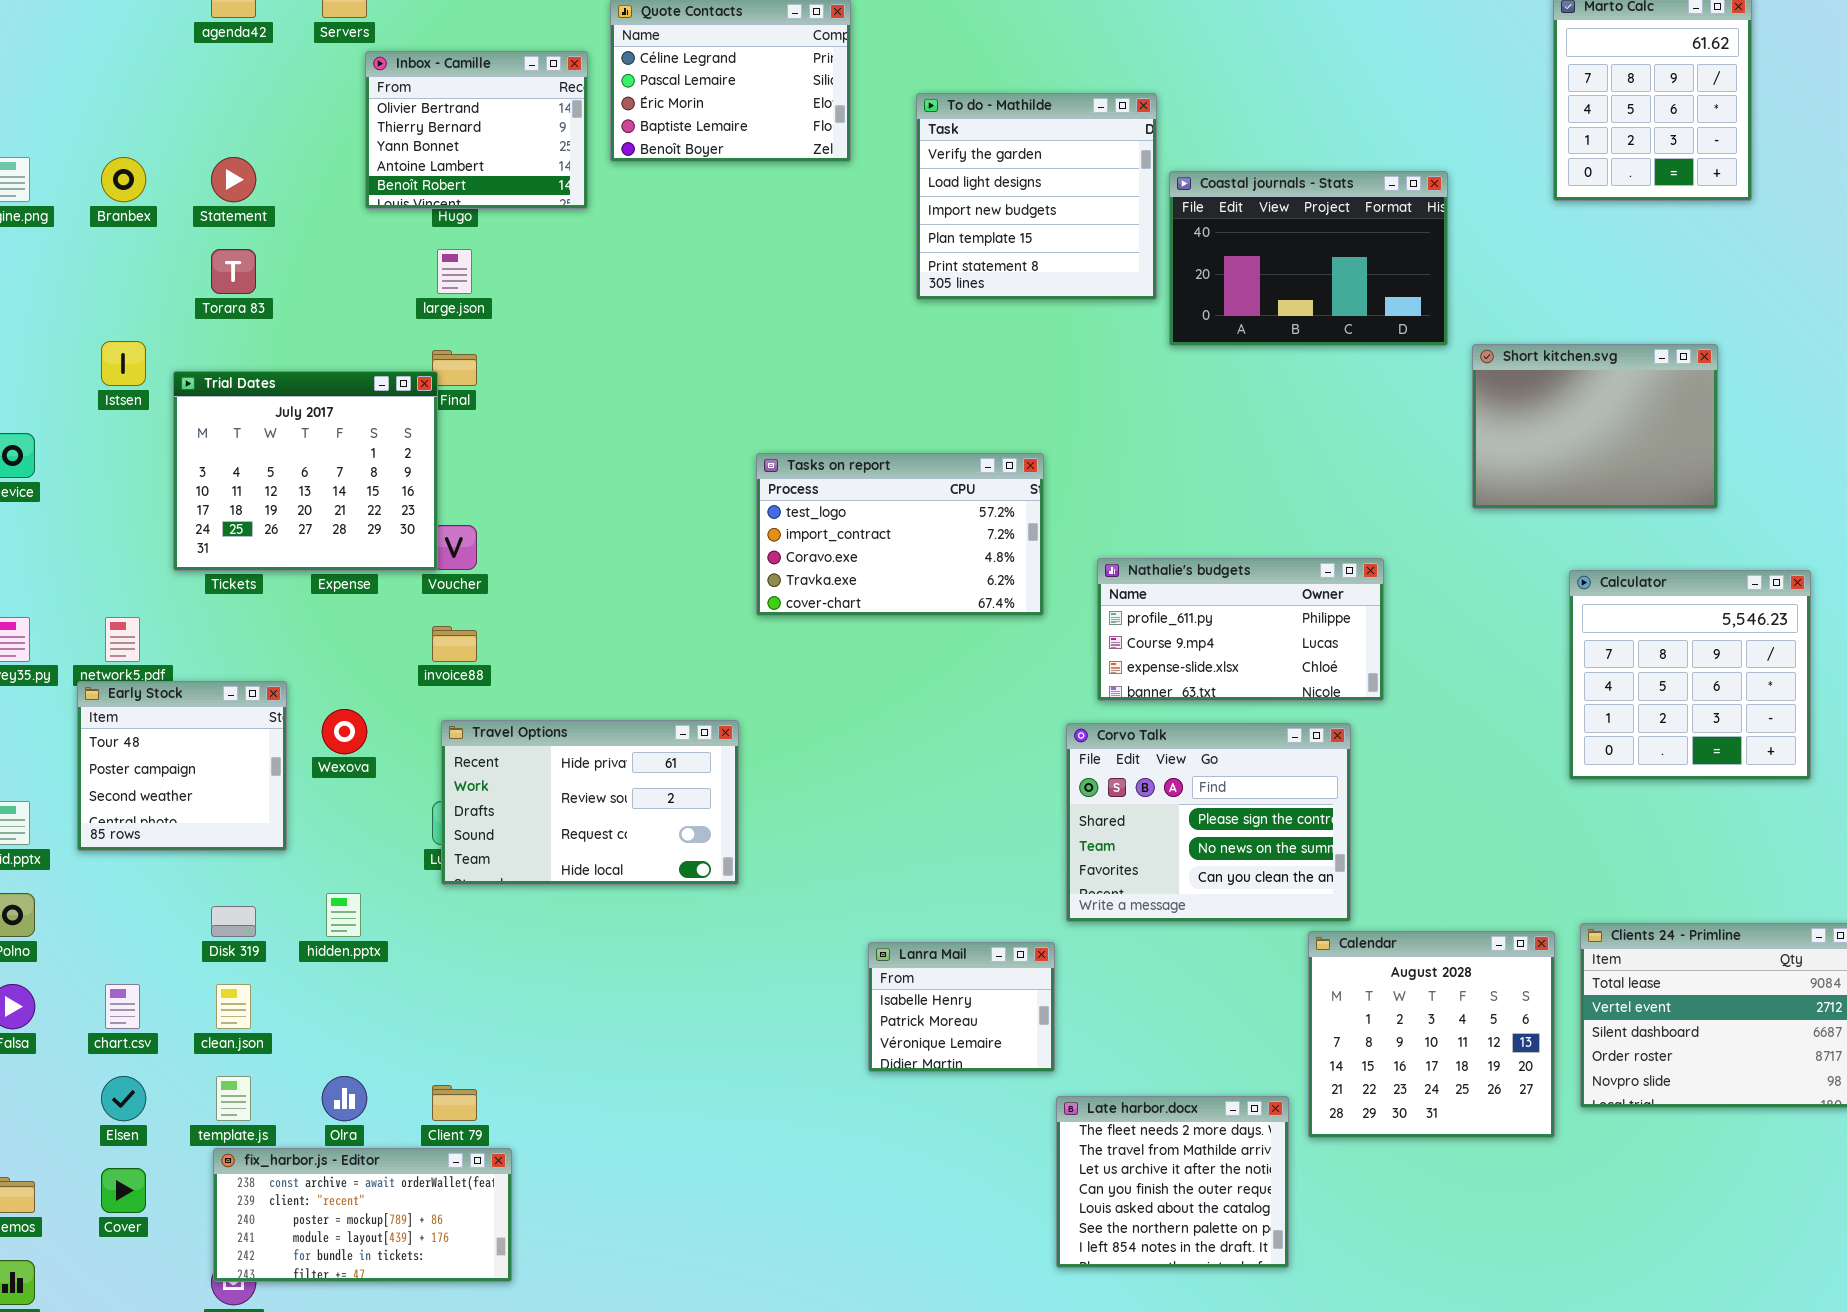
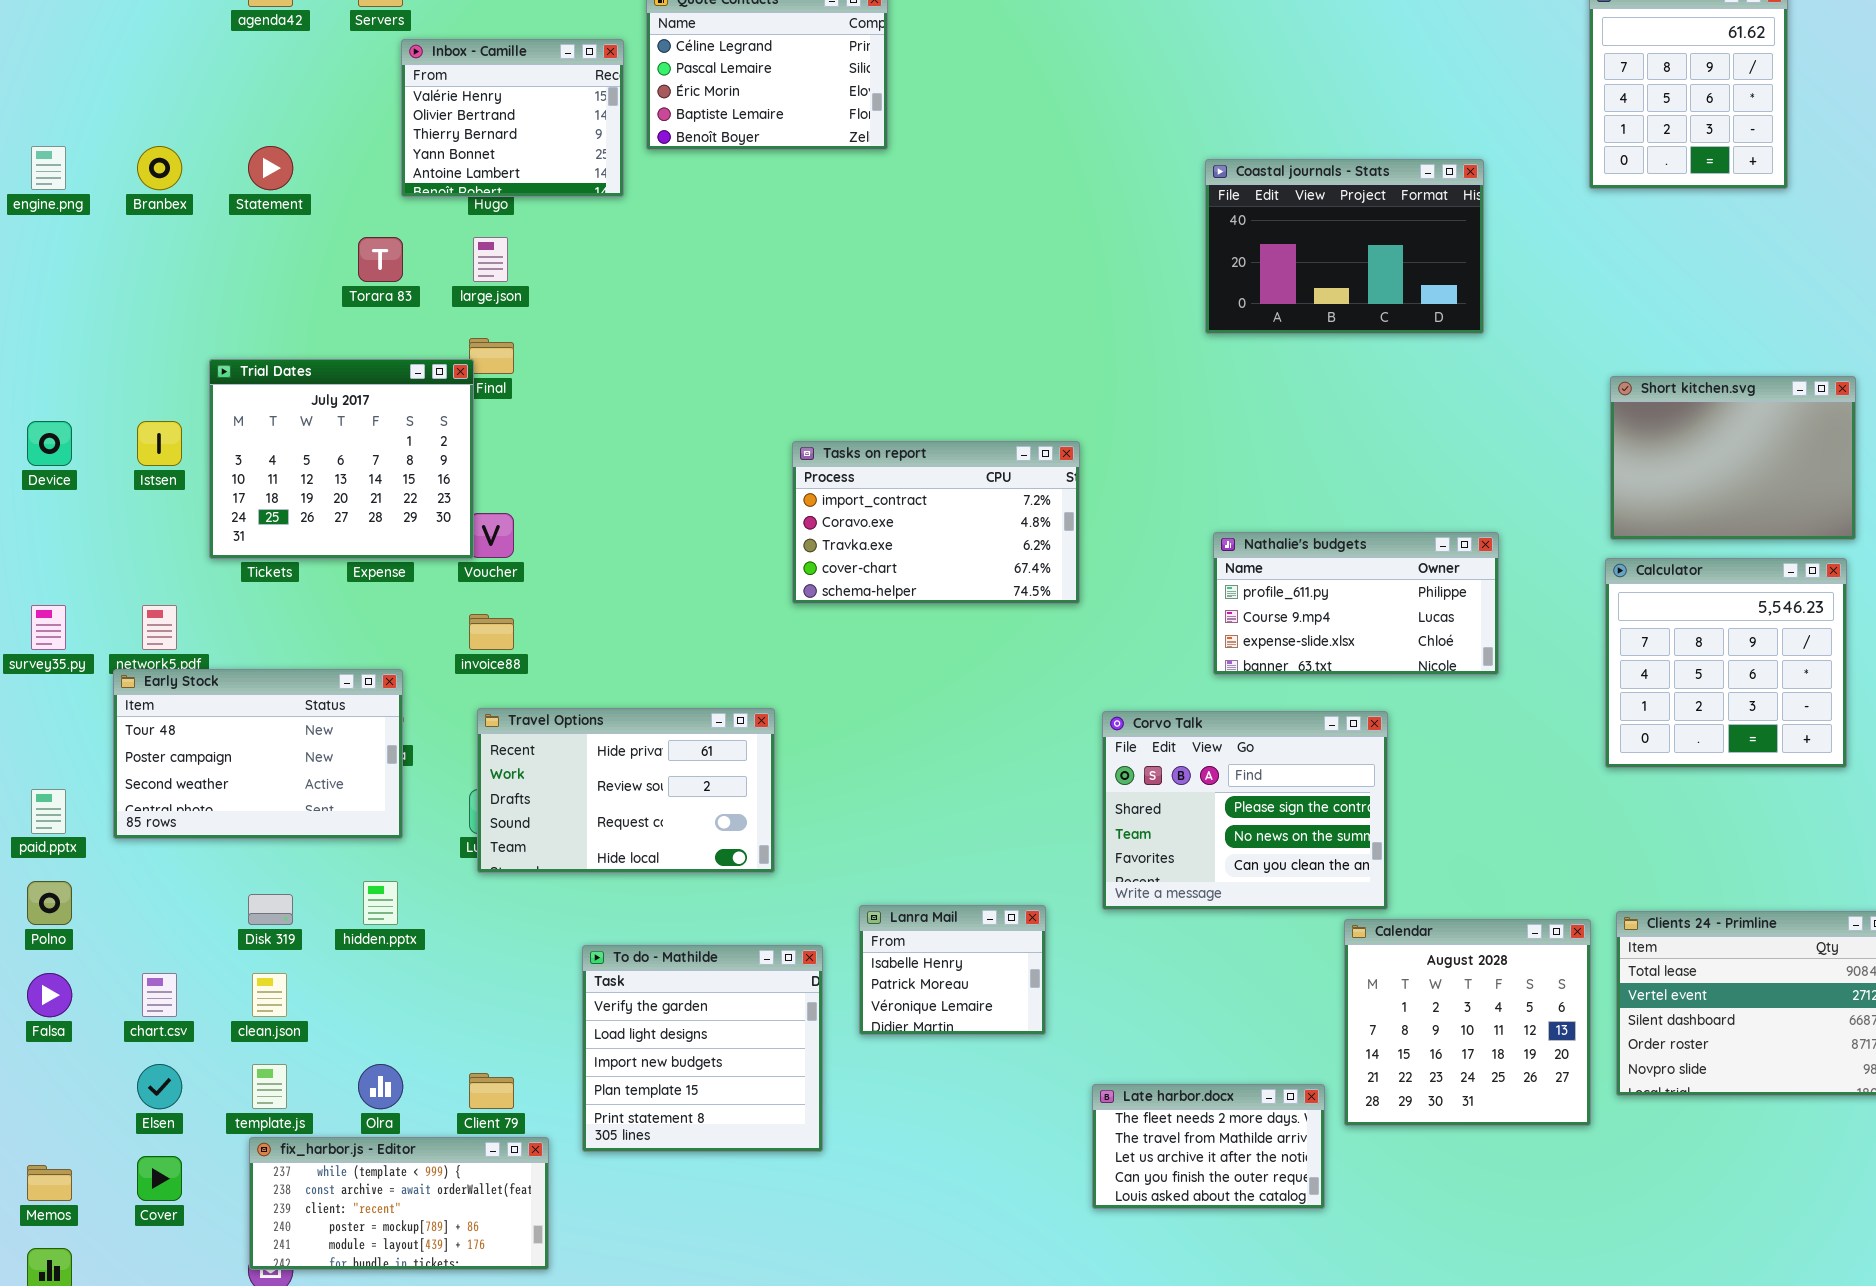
Inbox - Camille: [365,51,588,209] -> [401,39,624,197], scrolled up 1 row
To do - Mathilde: [916,93,1157,300] -> [582,945,823,1152], moved
Torara 83: [211,249,256,294] -> [358,237,403,282], moved
Istsen: [101,341,146,386] -> [137,421,182,466], moved
Short kitchen.svg: [1472,344,1718,509] -> [1610,376,1856,540], moved
Tasks on report: [756,453,1044,616] -> [792,441,1080,604], scrolled down 1 row
Nathalie's budgets: [1097,558,1384,701] -> [1213,532,1499,675], moved
Early Stock: [77,681,287,851] -> [113,669,403,839], resized
Lanra Mail: [868,942,1055,1072] -> [859,905,1046,1035], moved
Late harbor.docx: [1056,1096,1289,1268] -> [1092,1084,1325,1209], resized
fix_harbor.js - Editor: [213,1148,512,1282] -> [249,1137,549,1270], scrolled up 1 row

